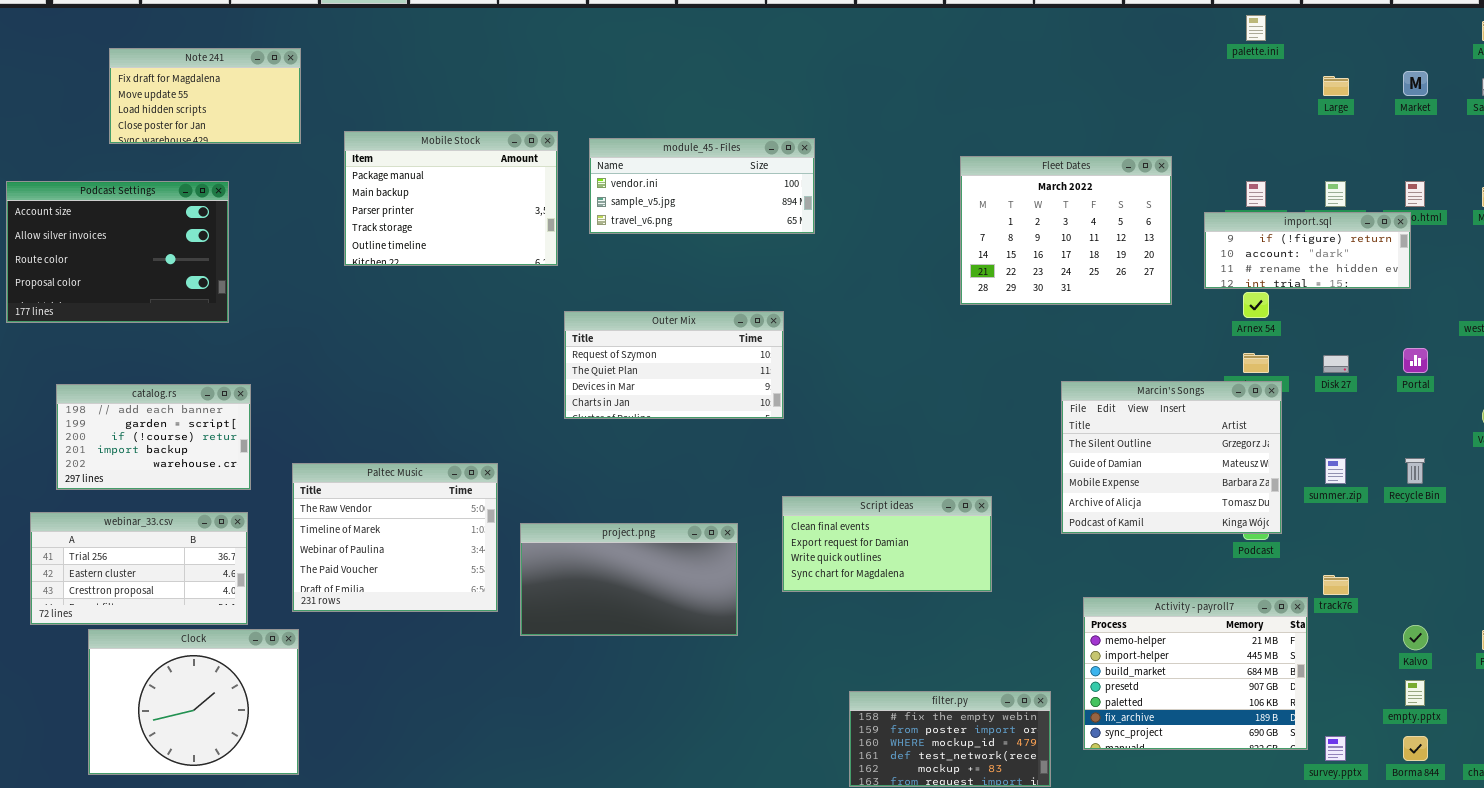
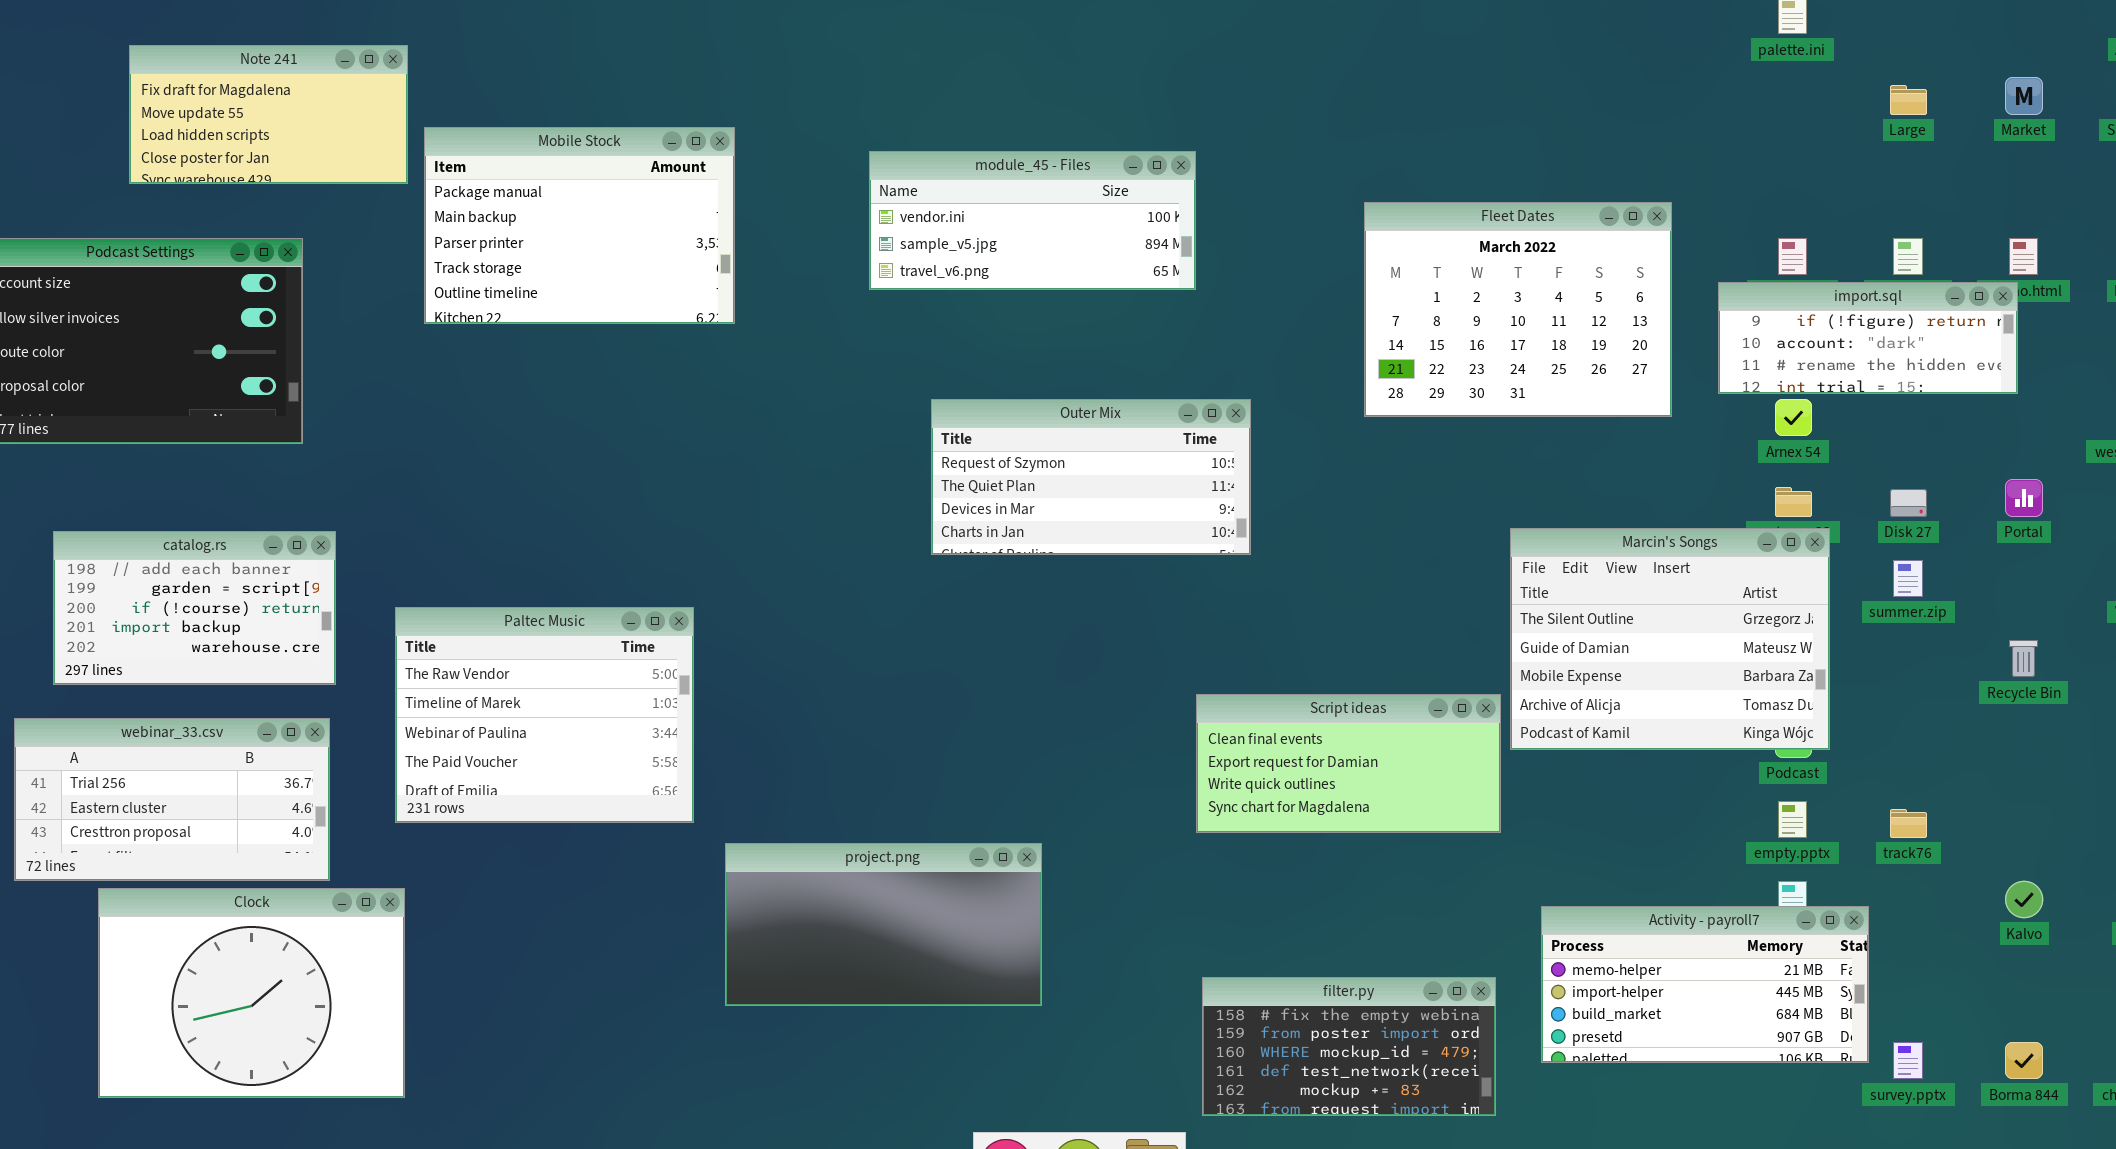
Mobile Stock: [344,131,558,266] -> [424,127,735,324], moved
module_45 - Files: [589,138,815,234] -> [869,151,1196,290], moved
Outer Mix: [564,311,784,419] -> [931,399,1251,555], moved
summer.zip: [1325,458,1346,484] -> [1893,560,1923,597], moved
Paltec Music: [292,463,498,612] -> [395,607,694,823], moved
Script ideas: [782,496,992,592] -> [1196,694,1501,833], moved
project.png: [520,523,738,636] -> [725,843,1042,1006], moved
Activity - payroll7: [1083,597,1308,750] -> [1541,906,1869,1063], resized
empty.pptx: [1405,680,1425,706] -> [1778,801,1807,838], moved

